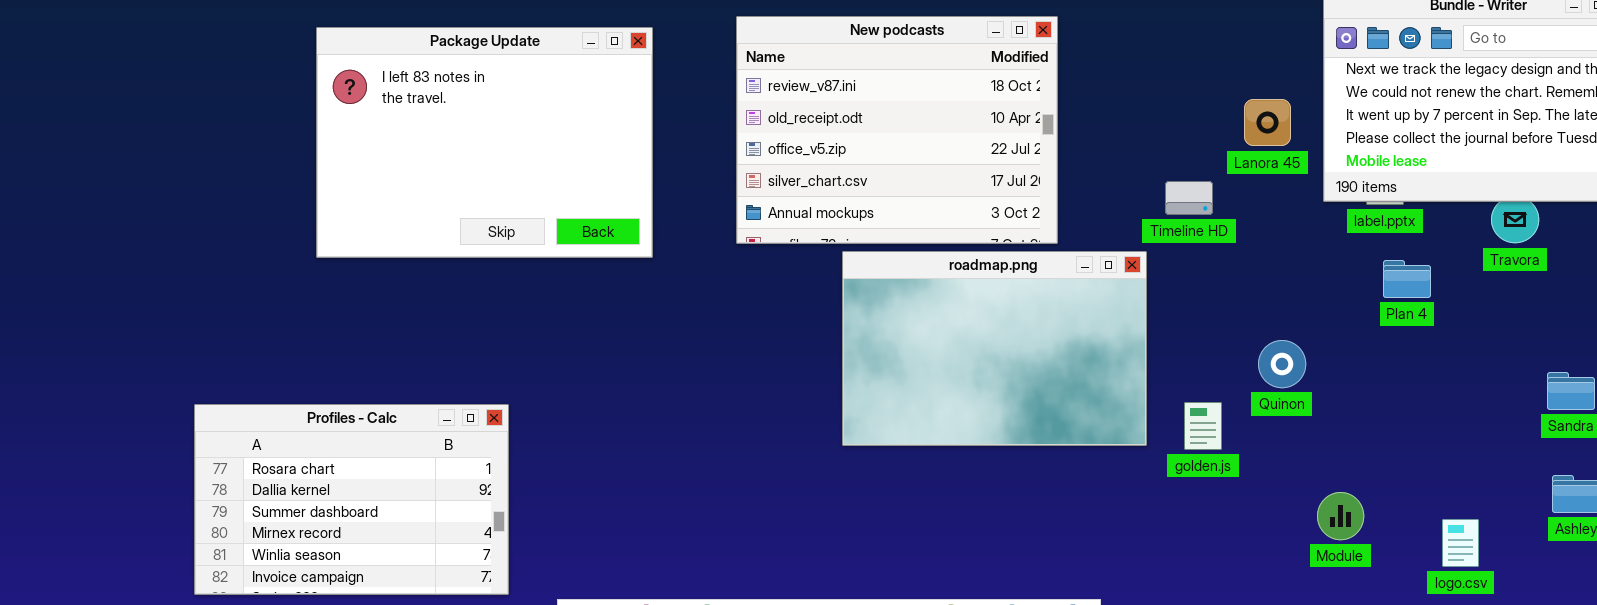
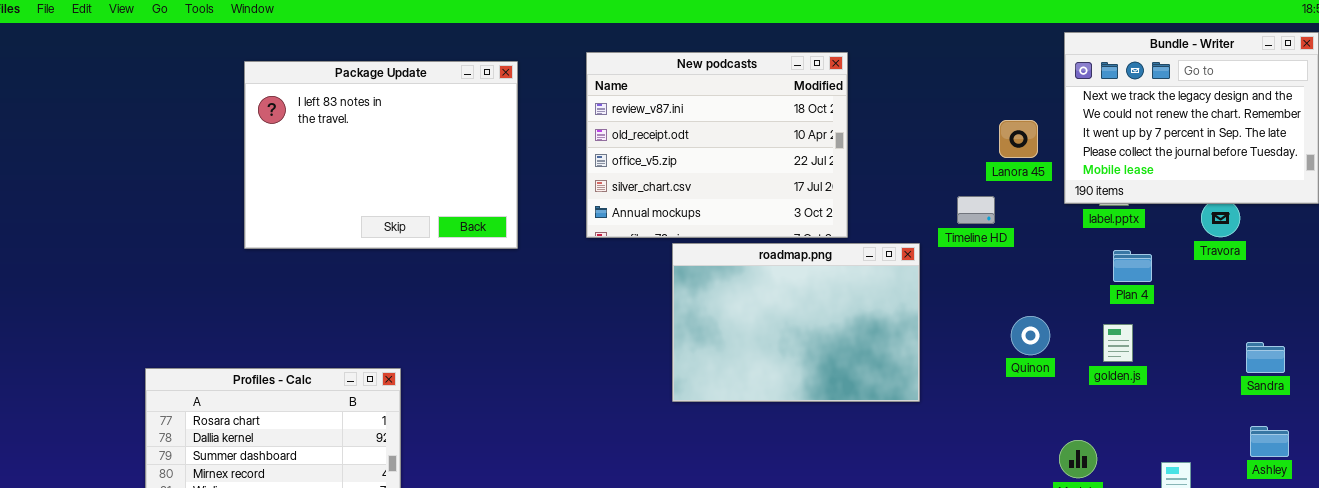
Timeline HD: [1165,181,1213,215] -> [957,196,995,224], moved
golden.js: [1184,402,1222,450] -> [1103,324,1133,362], moved

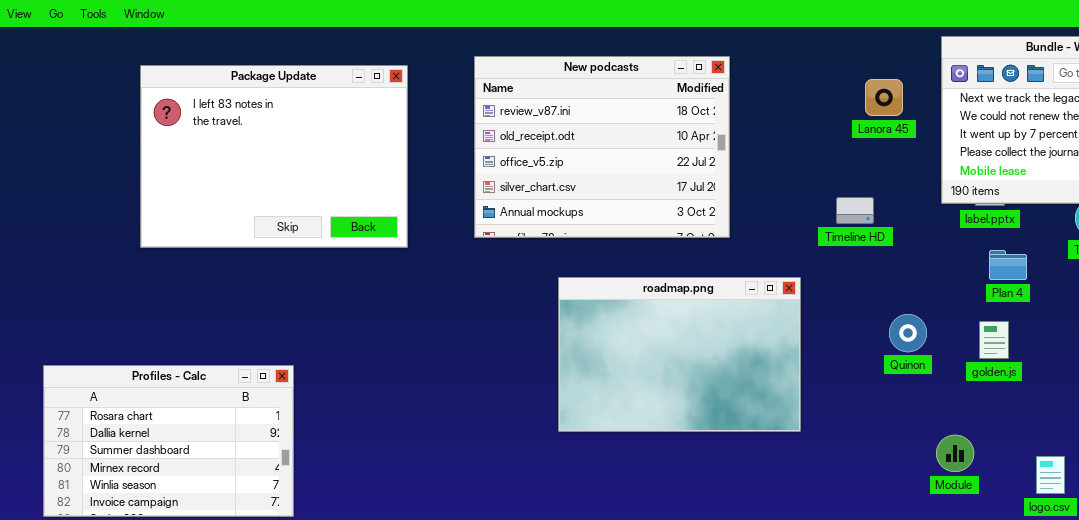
Lanora 45: [999,120,1038,158] -> [865,79,903,116], moved
roadmap.png: [672,243,920,402] -> [558,277,801,432], moved

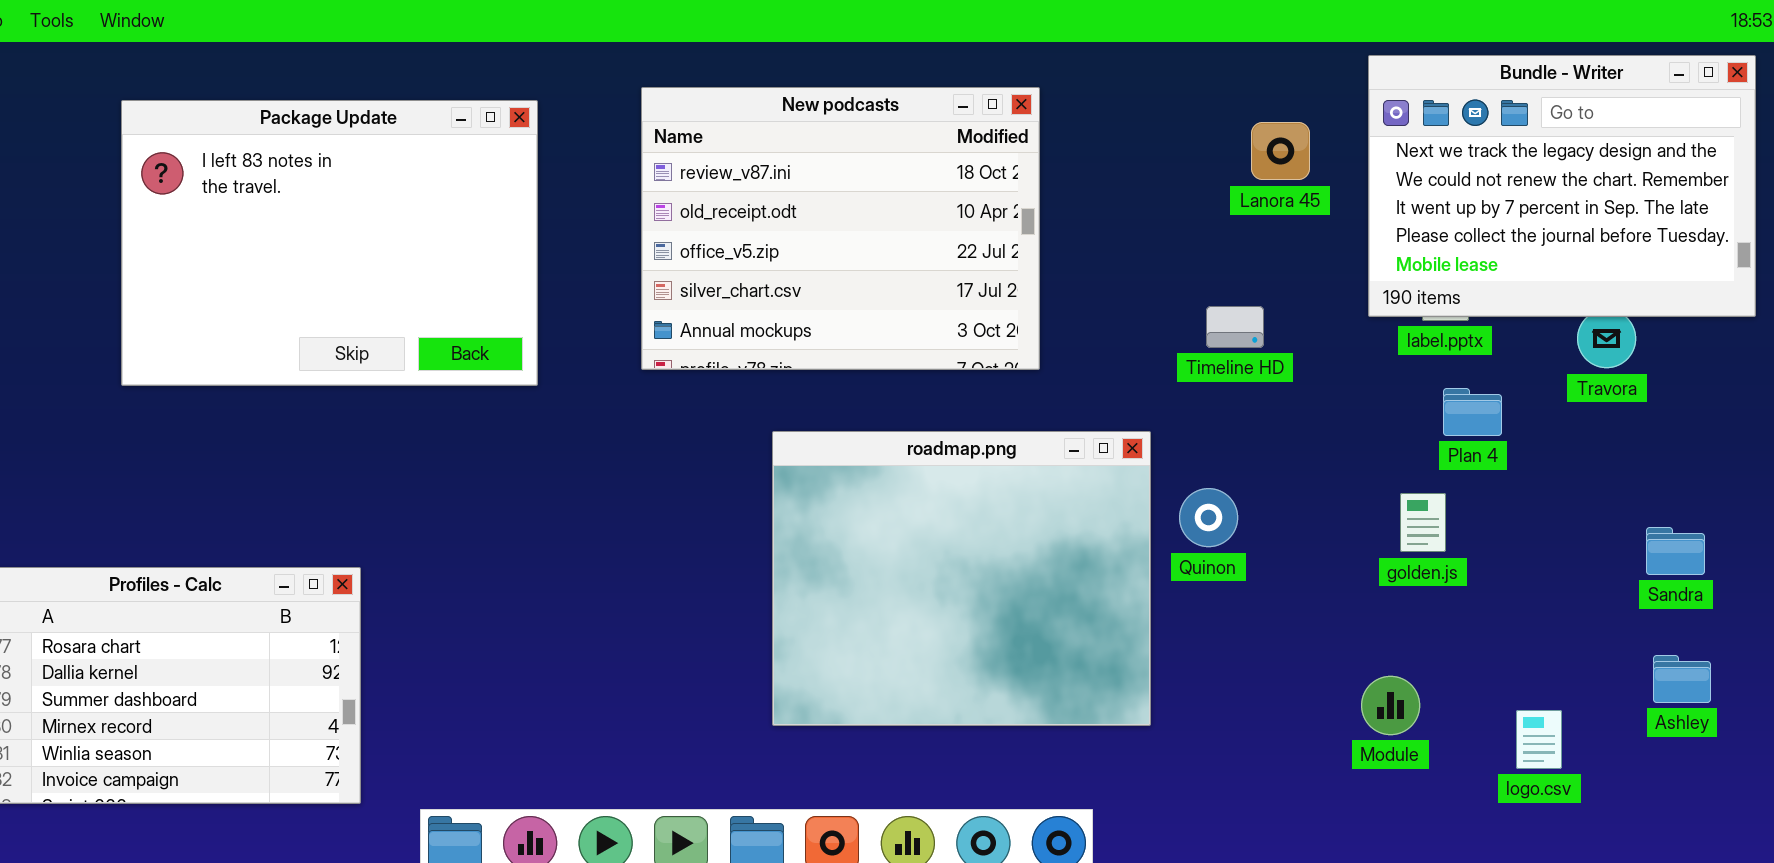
roadmap.png: [558,277,801,432] -> [772,431,1151,726], resized
Quinon: [889,314,927,352] -> [1179,488,1238,547], moved
golden.js: [979,321,1009,359] -> [1400,493,1446,552], moved

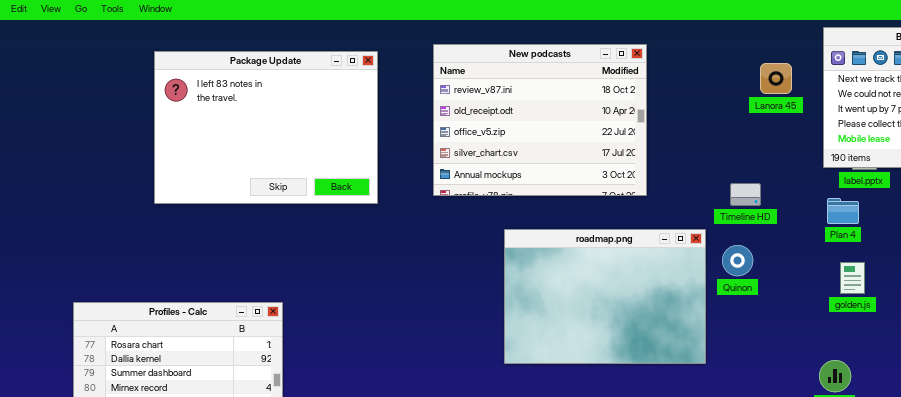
Timeline HD: [1206,306,1264,348] -> [730,183,761,206], moved
Plan 4: [1443,388,1502,436] -> [827,198,859,224], moved
roadmap.png: [772,431,1151,726] -> [504,229,706,364], resized
Quinon: [1179,488,1238,547] -> [722,245,753,276], moved

